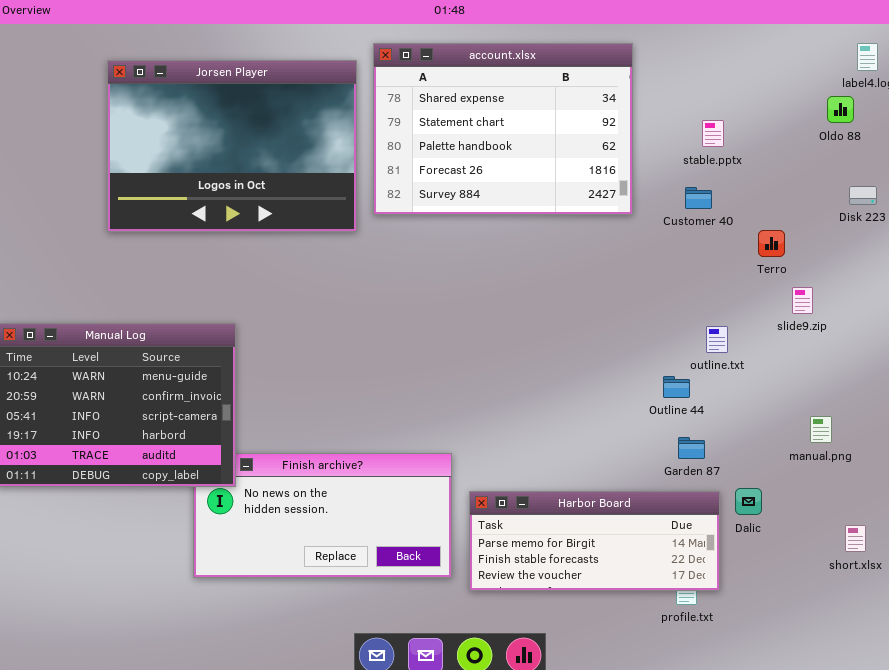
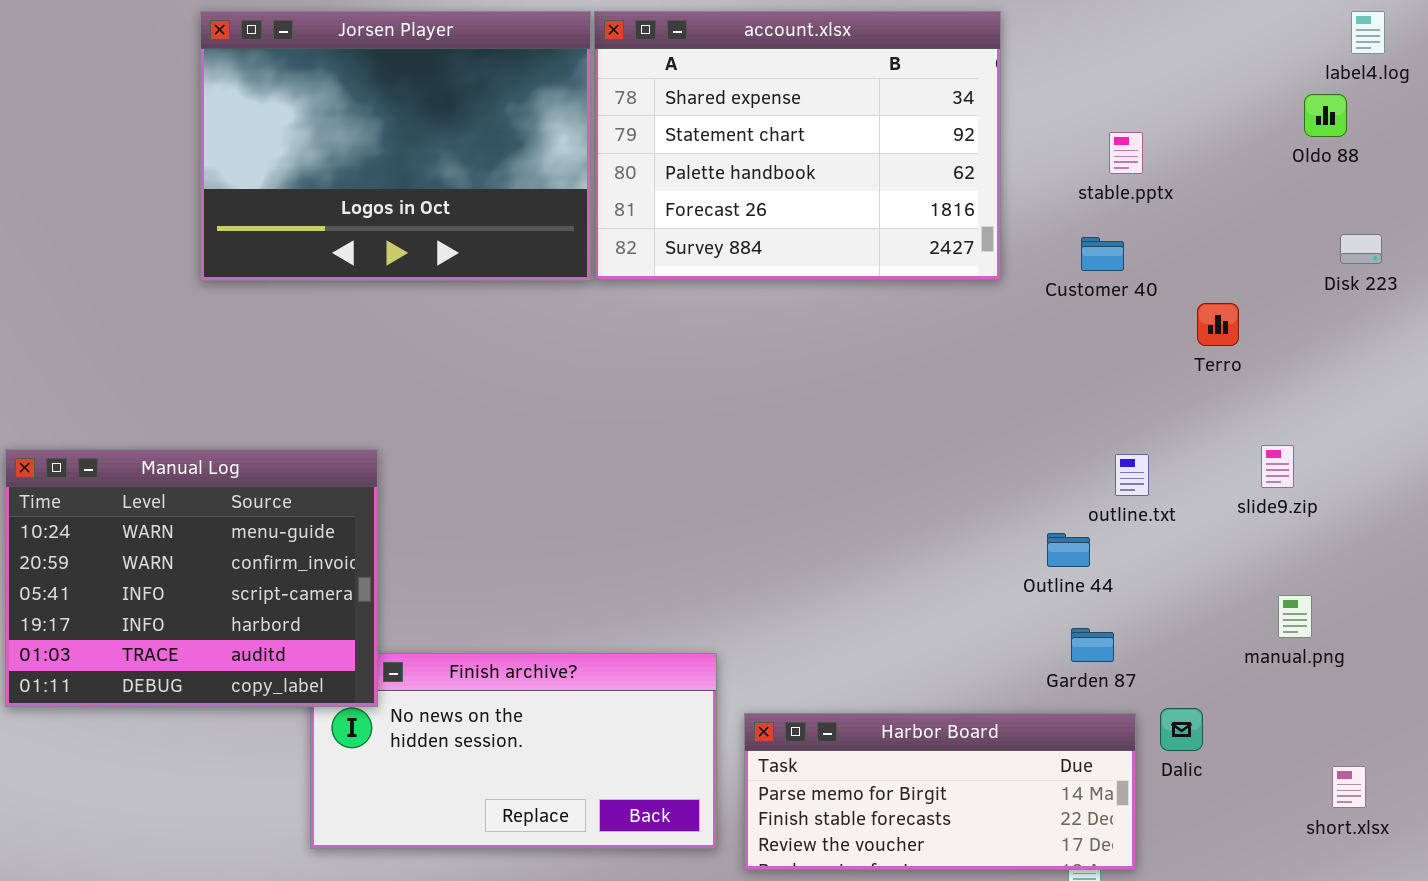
Jorsen Player: [107,60,357,232] -> [200,11,591,281], moved
slide9.zip: [792,287,813,314] -> [1261,445,1294,488], moved

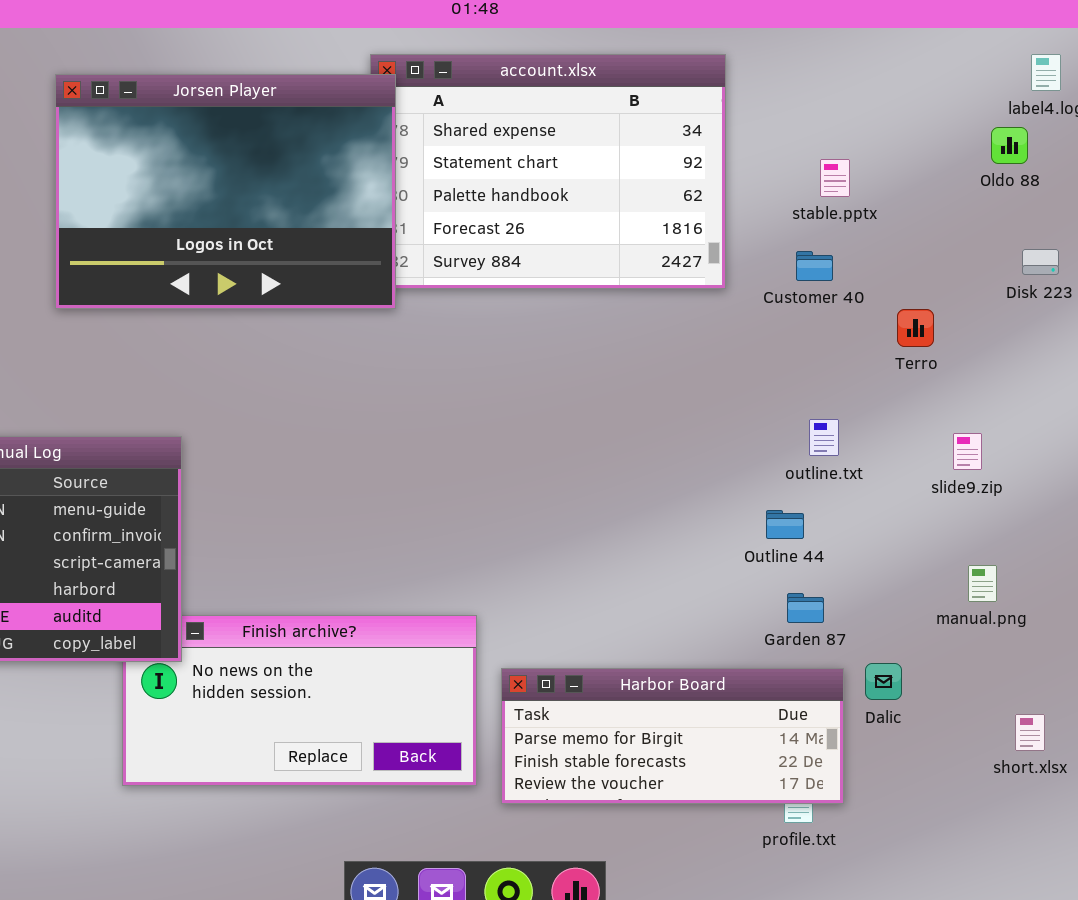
Jorsen Player: [200,11,591,281] -> [55,74,396,309], moved
outline.txt: [1115,454,1149,496] -> [809,419,839,456], moved

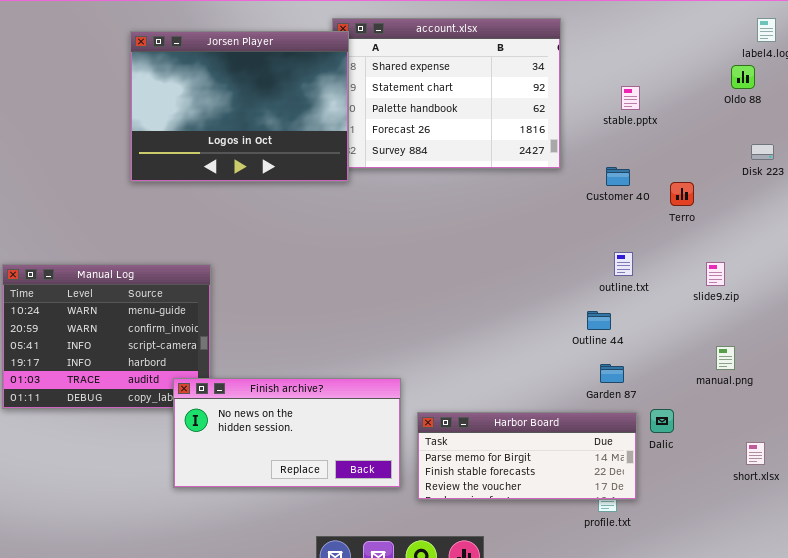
Customer 40: [796,251,833,281] -> [606,167,630,186], moved
Finish archive?: [122,615,477,786] -> [173,378,401,488], raised

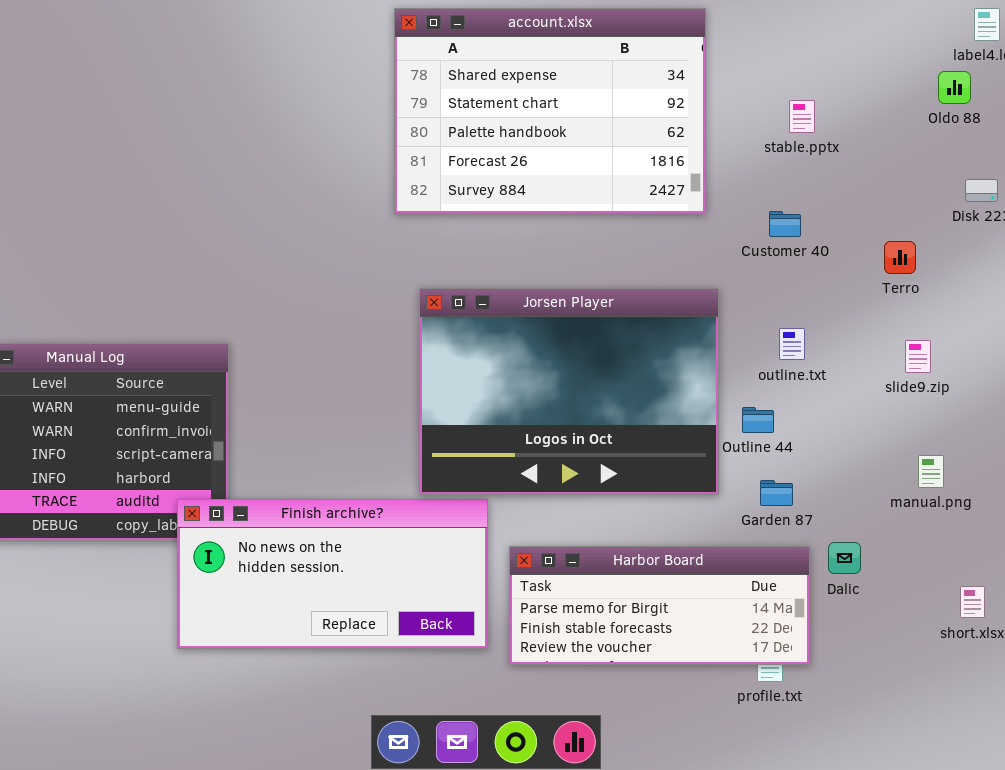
Jorsen Player: [130,31,349,182] -> [419,288,719,495], moved
Terro: [670,182,694,206] -> [884,241,916,274], moved

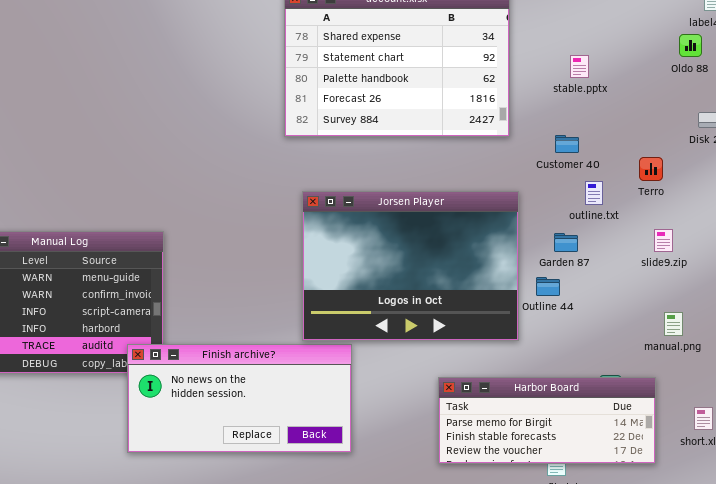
outline.txt: [779,328,805,360] -> [585,181,603,205], moved
Garden 87: [760,480,793,506] -> [554,233,578,252], moved
Harbor Board: [509,546,810,665] -> [438,377,656,464], moved

